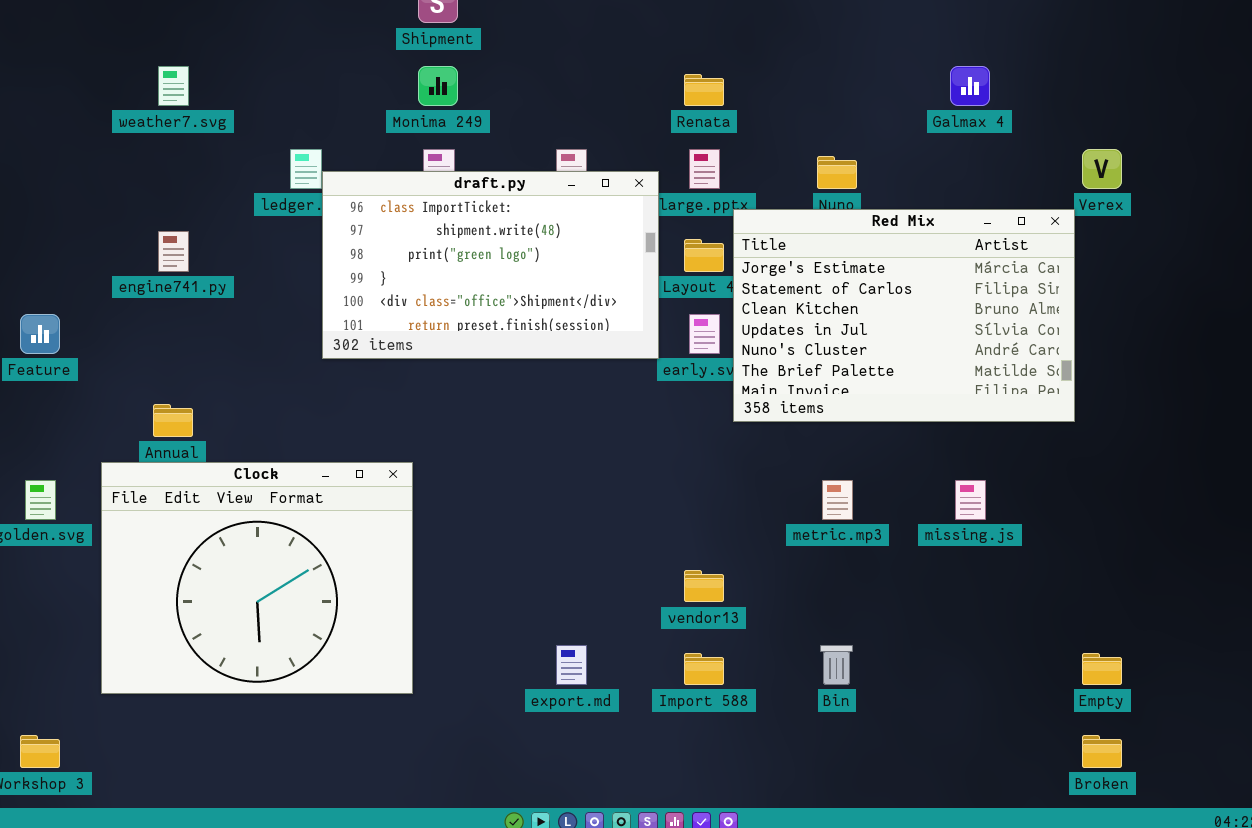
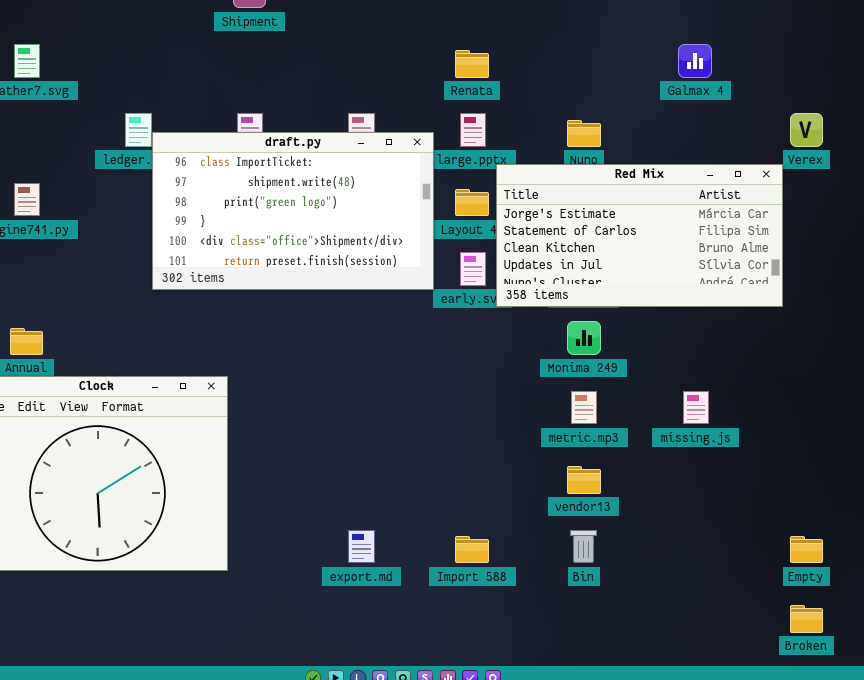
Monima 249: [418,66,458,106] -> [567,321,601,355], moved
Red Mix: [733,209,1075,422] -> [496,164,783,307], resized
vendor13: [684,570,724,602] -> [567,466,601,494], moved

